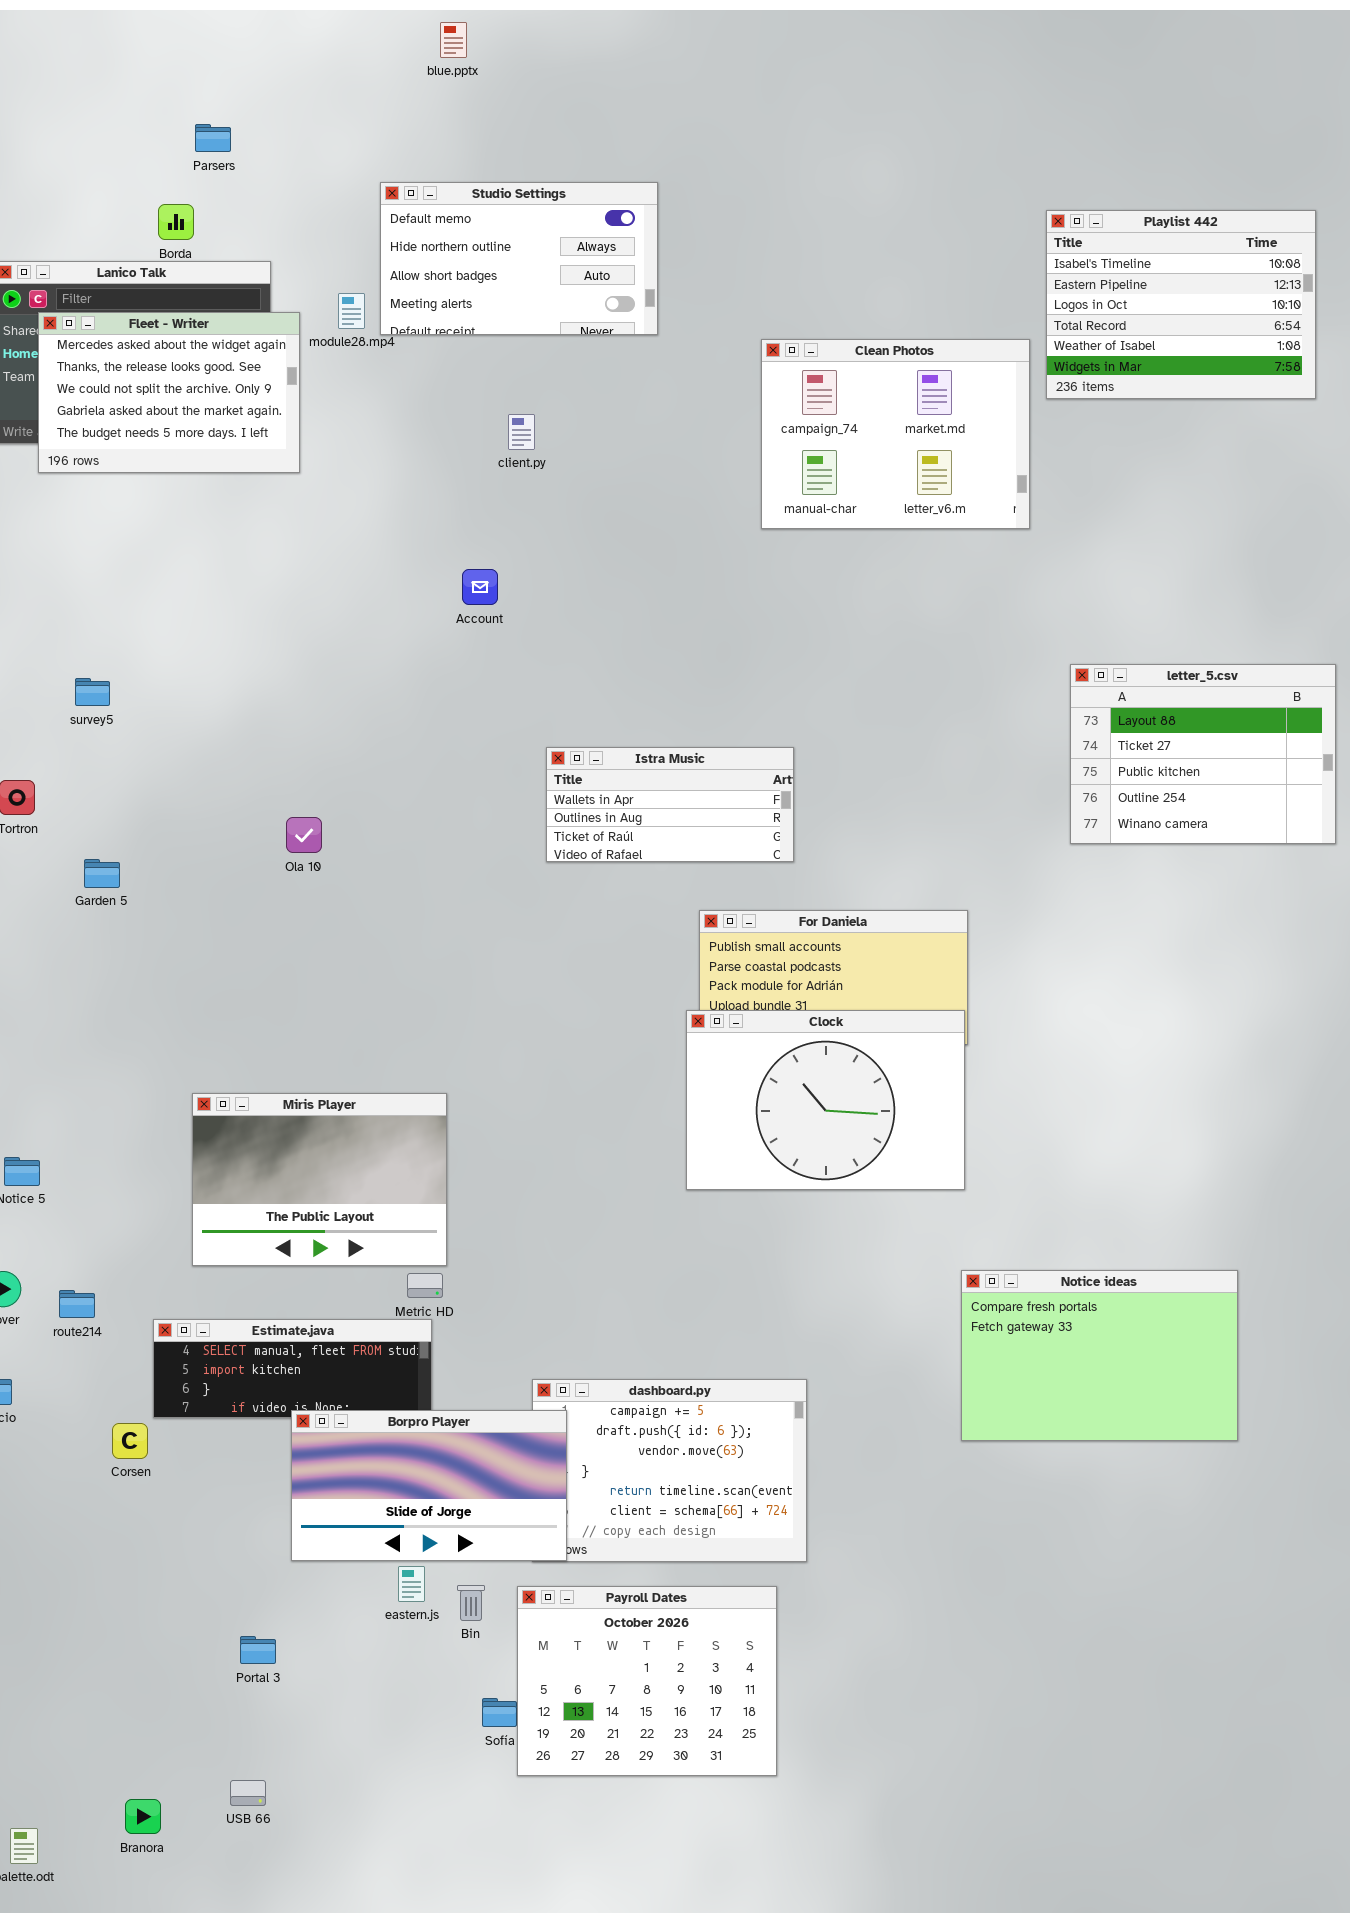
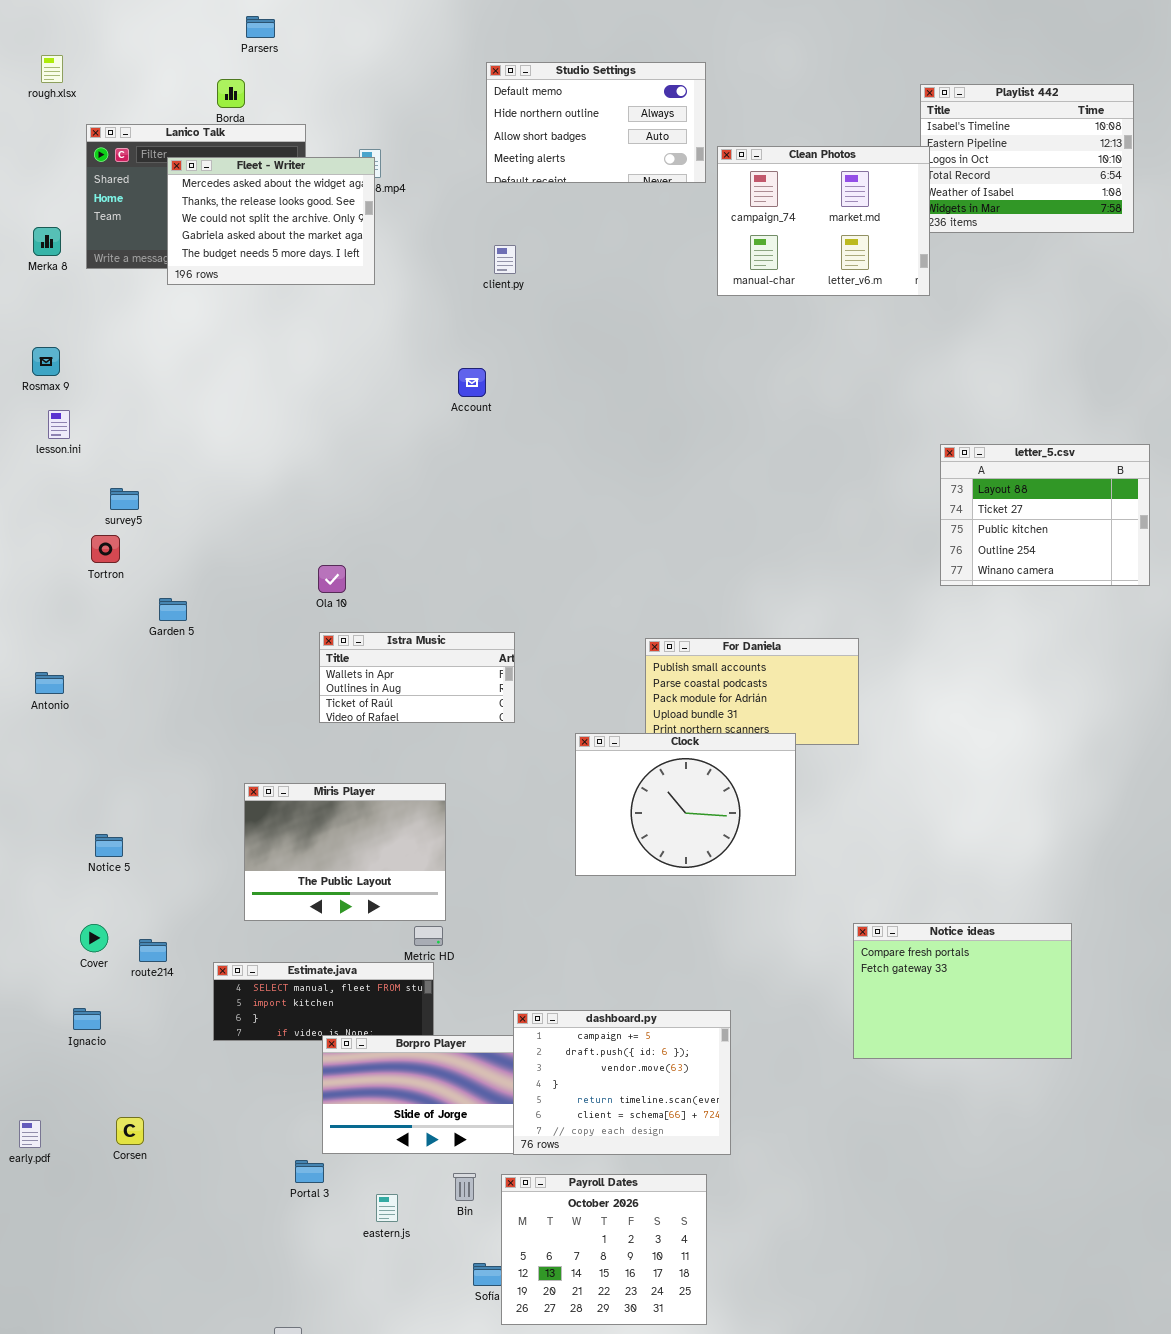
Studio Settings: [380,182,658,335] -> [486,62,706,183], moved
Fleet - Writer: [38,312,300,473] -> [167,157,375,285], moved
Clean Photos: [761,339,1030,529] -> [717,146,930,296], moved
survey5: [75,678,110,706] -> [110,488,139,510], moved
Istra Music: [546,747,794,862] -> [319,632,515,723], moved
Clock: [686,1010,965,1190] -> [575,733,796,876], moved
dashboard.py: [532,1379,807,1562] -> [513,1010,731,1155], raised
Corsen: [112,1423,148,1459] -> [116,1117,144,1145], moved
eastern.js: [398,1566,425,1602] -> [376,1194,398,1222], moved
Portal 3: [240,1636,276,1664] -> [295,1160,324,1183], moved

